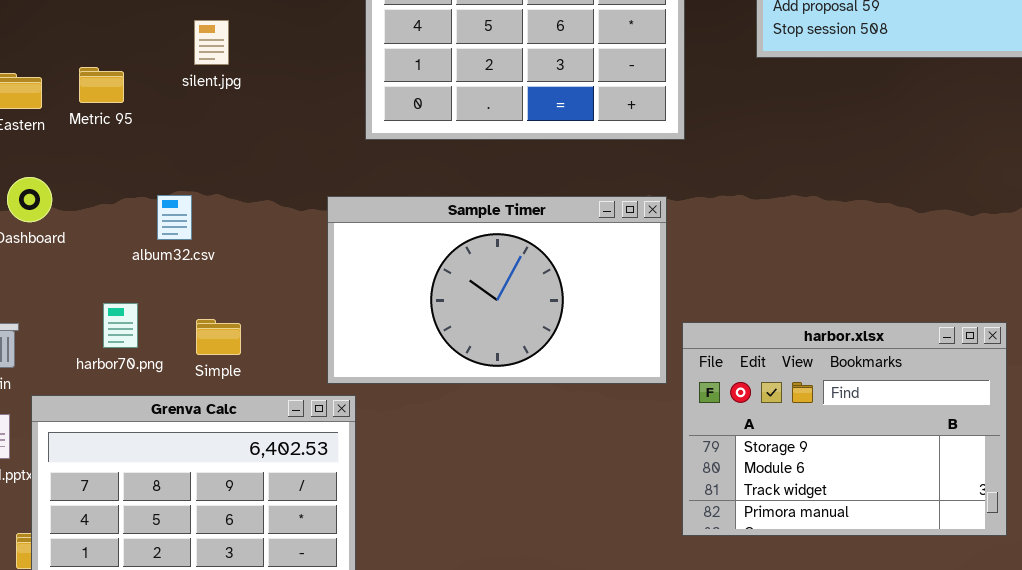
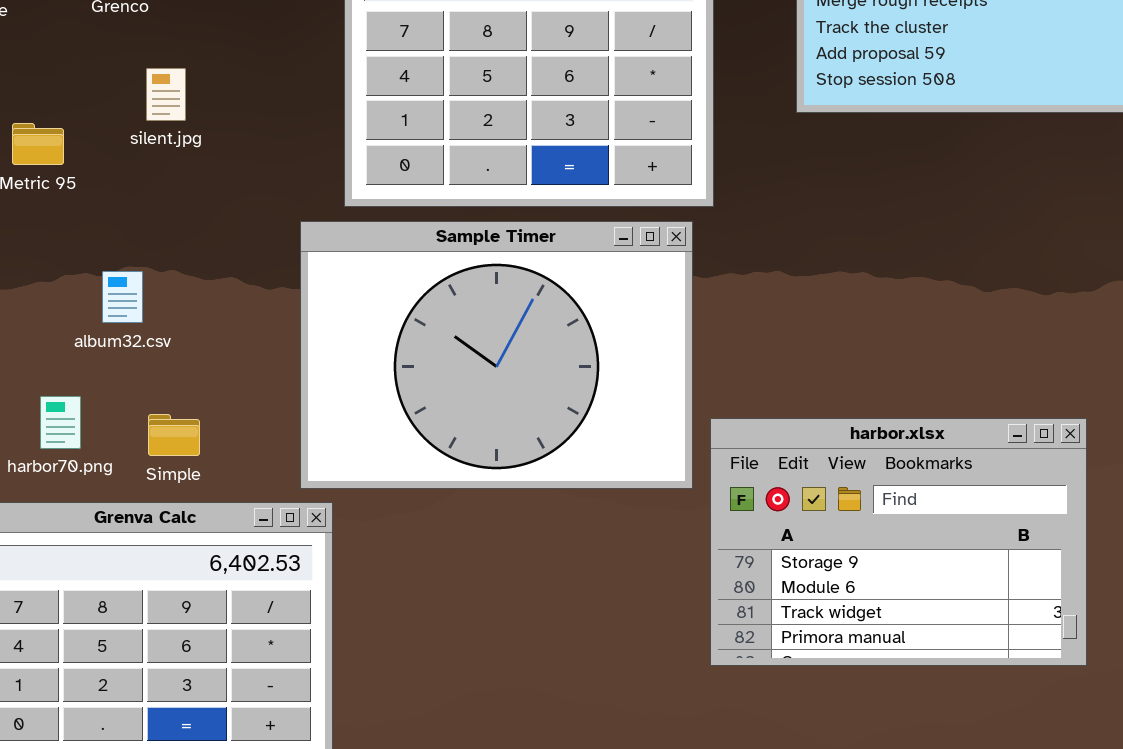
Sample Timer: [327,196,667,384] -> [300,221,693,489], resized

